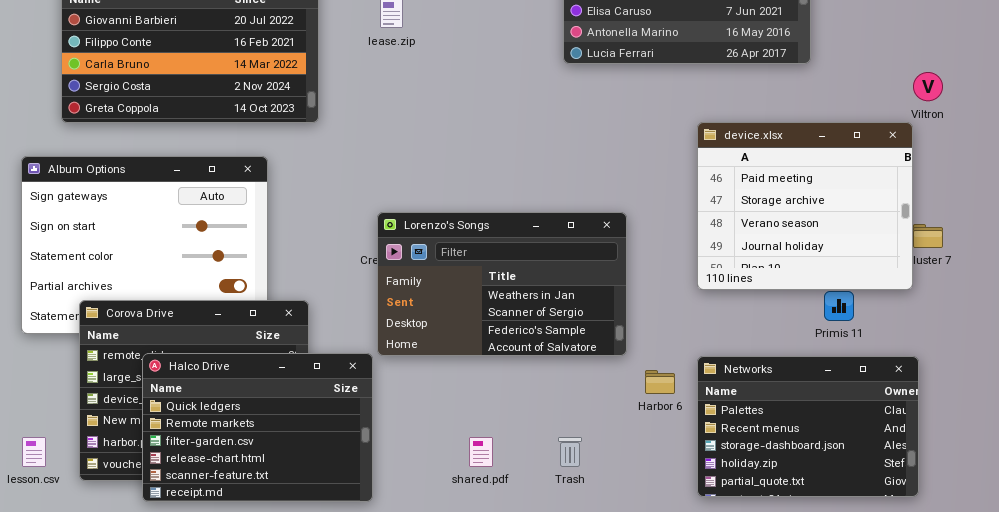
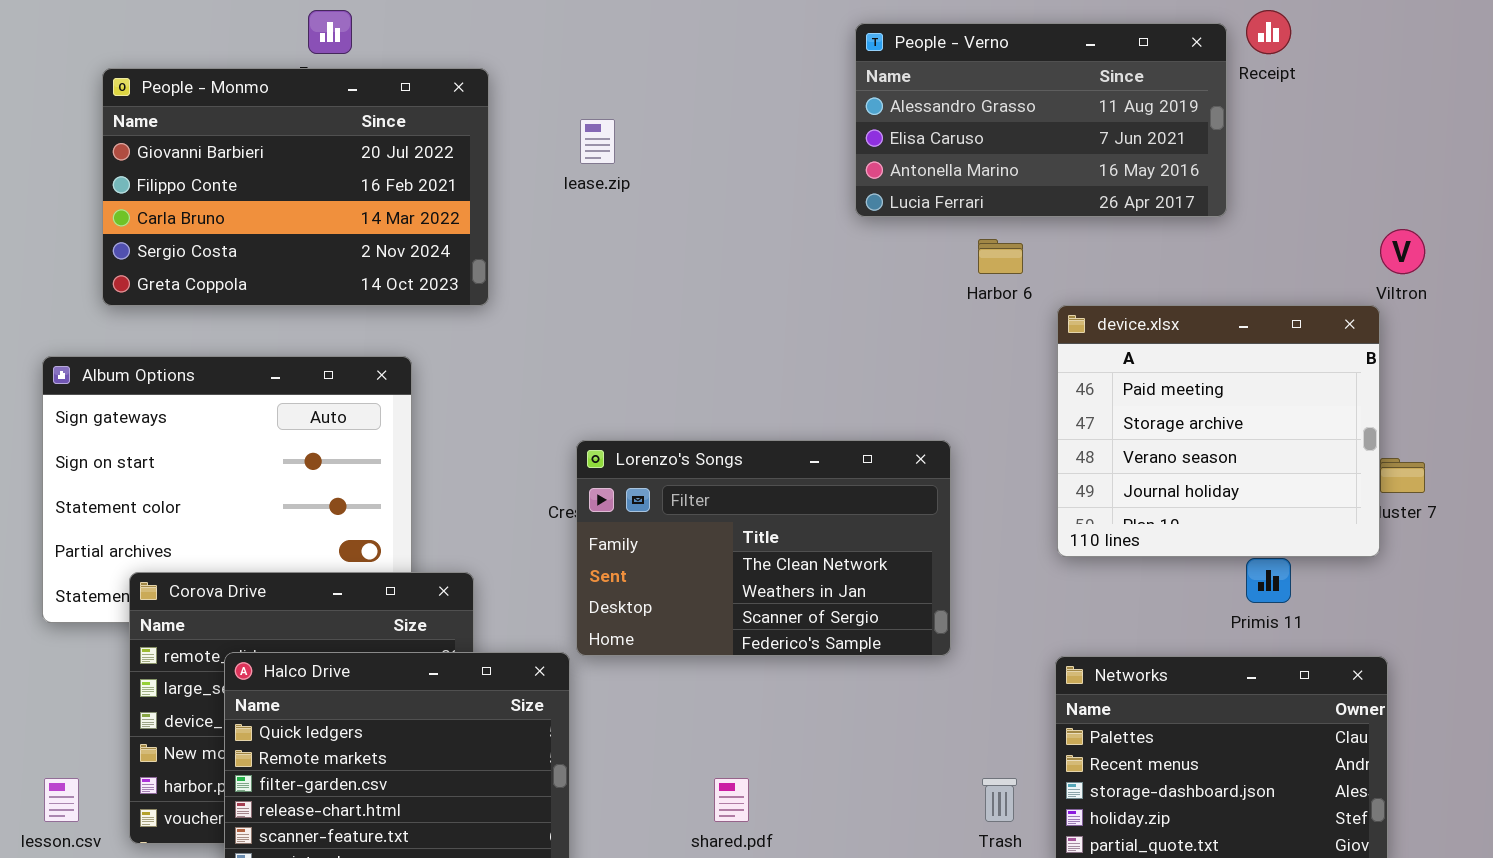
Lorenzo's Songs: [377,212,627,356] -> [576,440,951,656], scrolled up 1 row
Harbor 6: [645,370,675,394] -> [978,239,1023,274], moved
Trash: [558,437,582,467] -> [982,778,1017,822], moved

